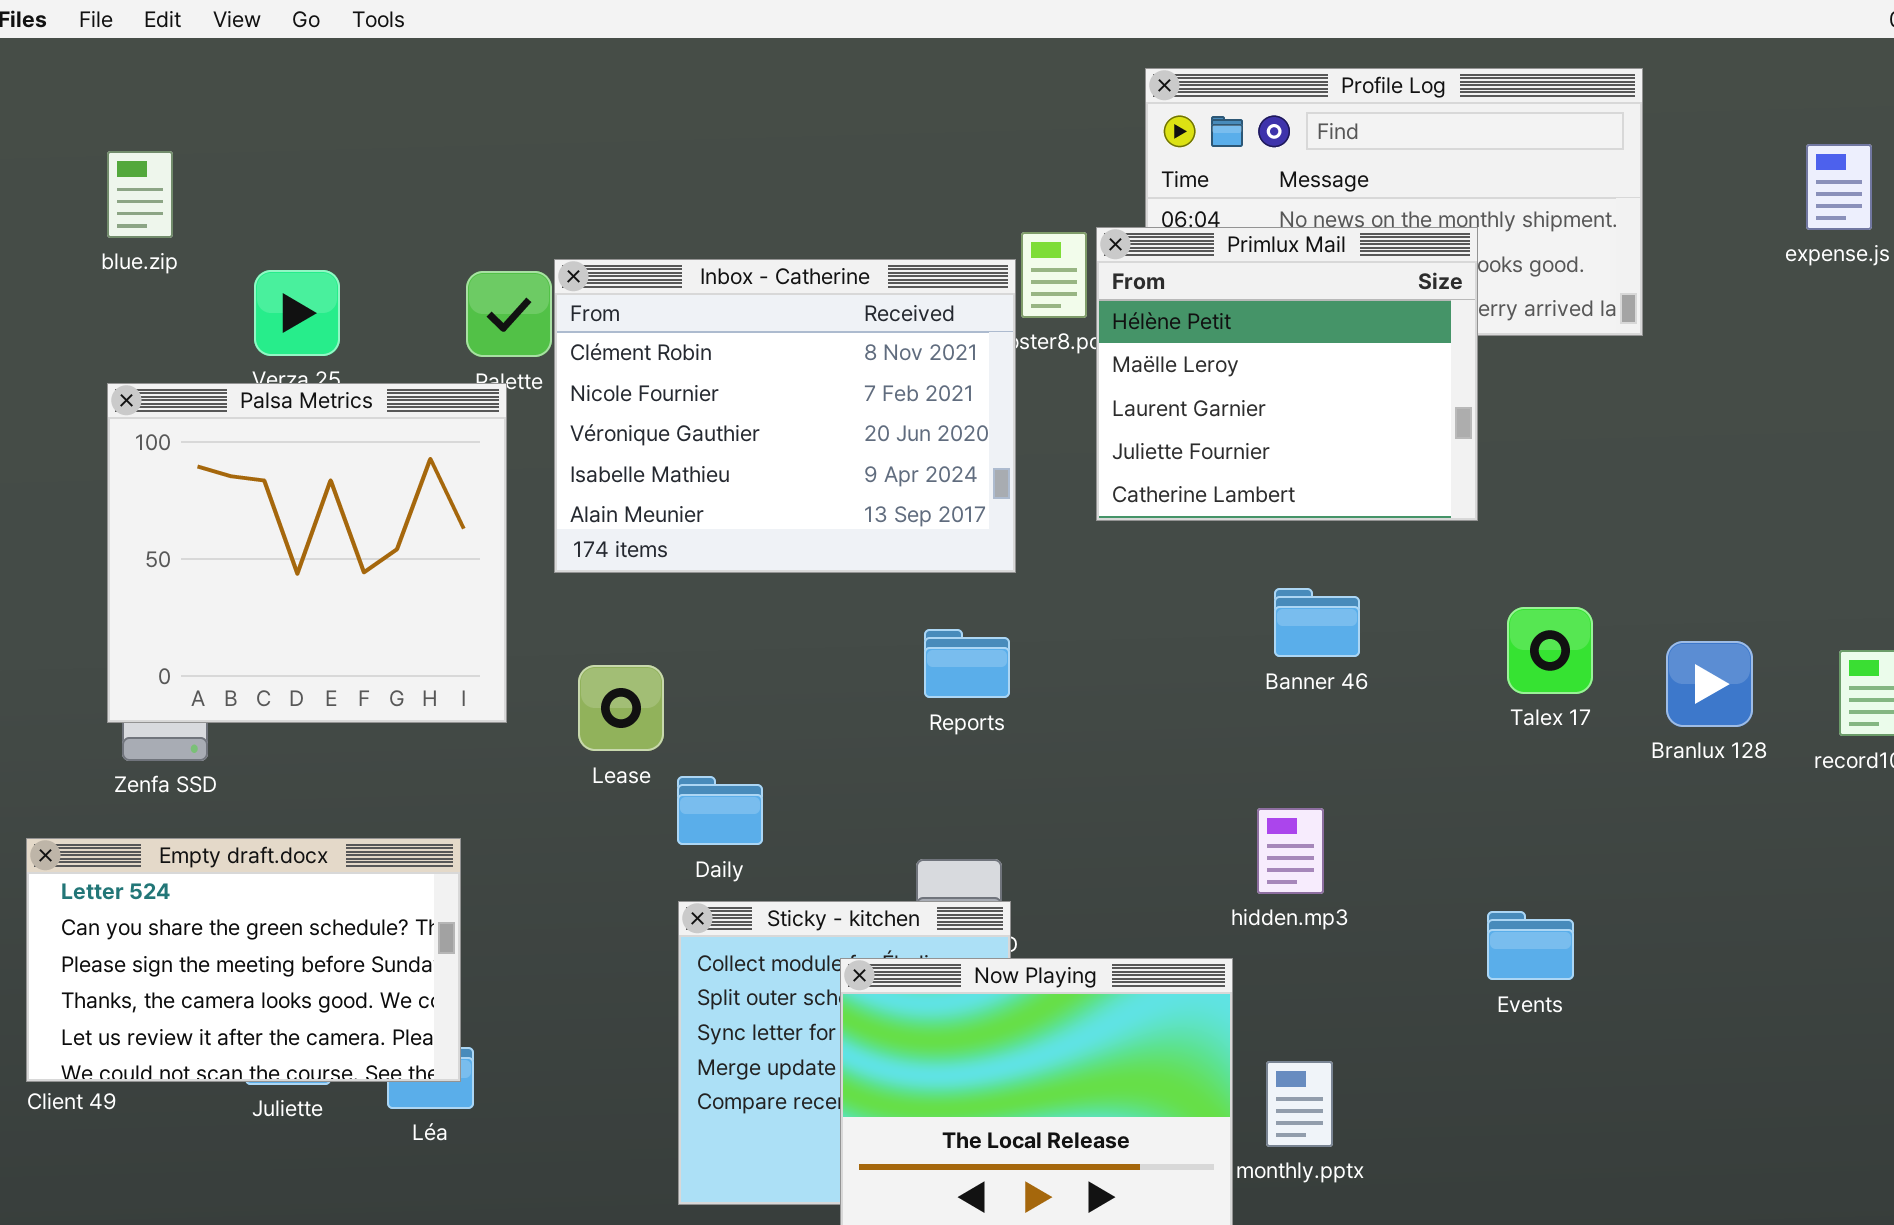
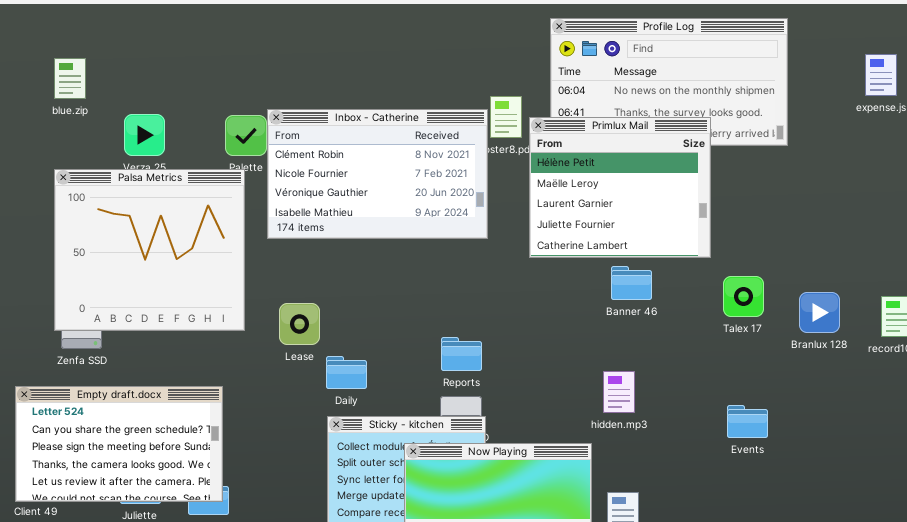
Primlux Mail: [1096,227,1478,521] -> [529,117,711,258], moved
Inbox - Catherine: [554,259,1016,573] -> [267,109,488,239], resized
Reports: [924,629,1010,698] -> [441,337,482,371], moved
Events: [1487,911,1574,980] -> [727,405,768,438], moved

